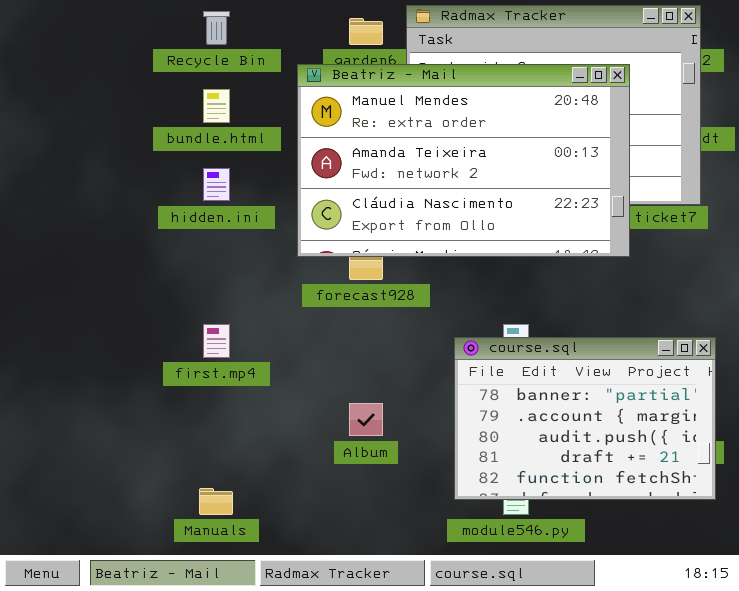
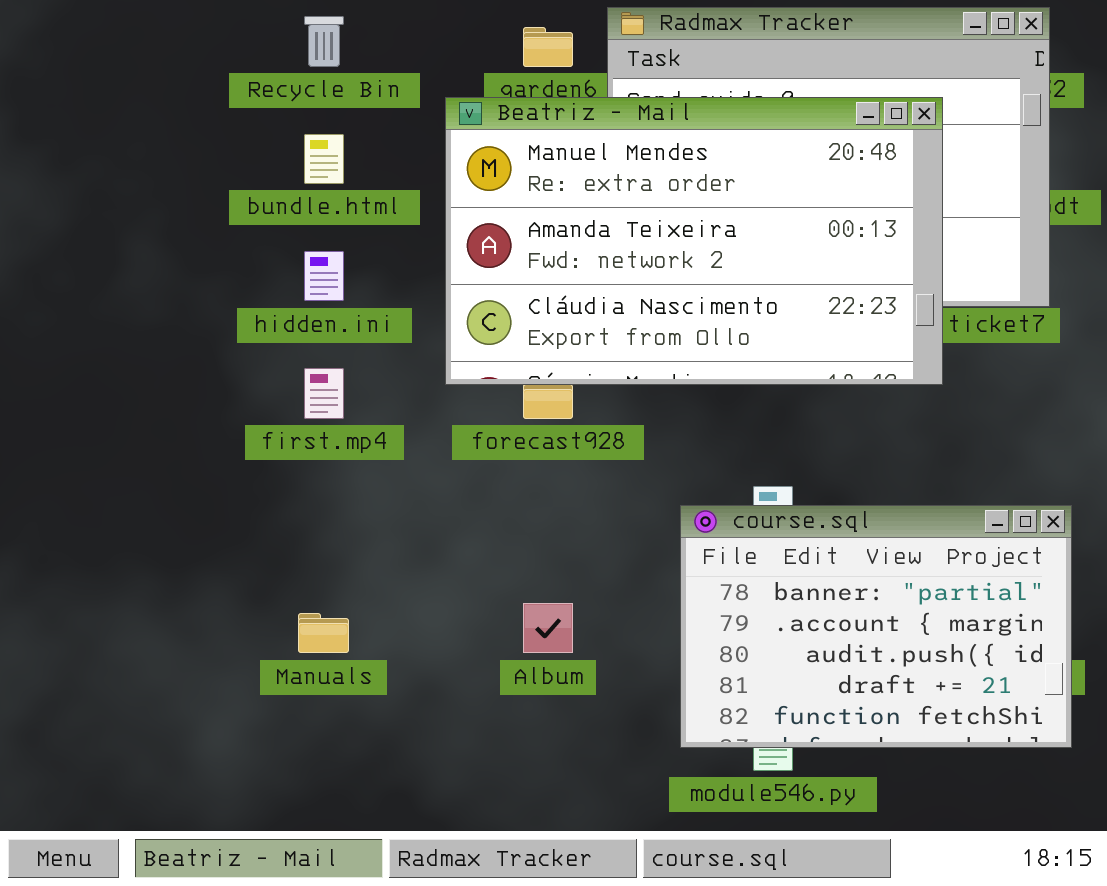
first.mp4: [203,324,230,358] -> [304,368,344,419], moved
Manuals: [199,488,233,515] -> [298,613,349,653], moved

